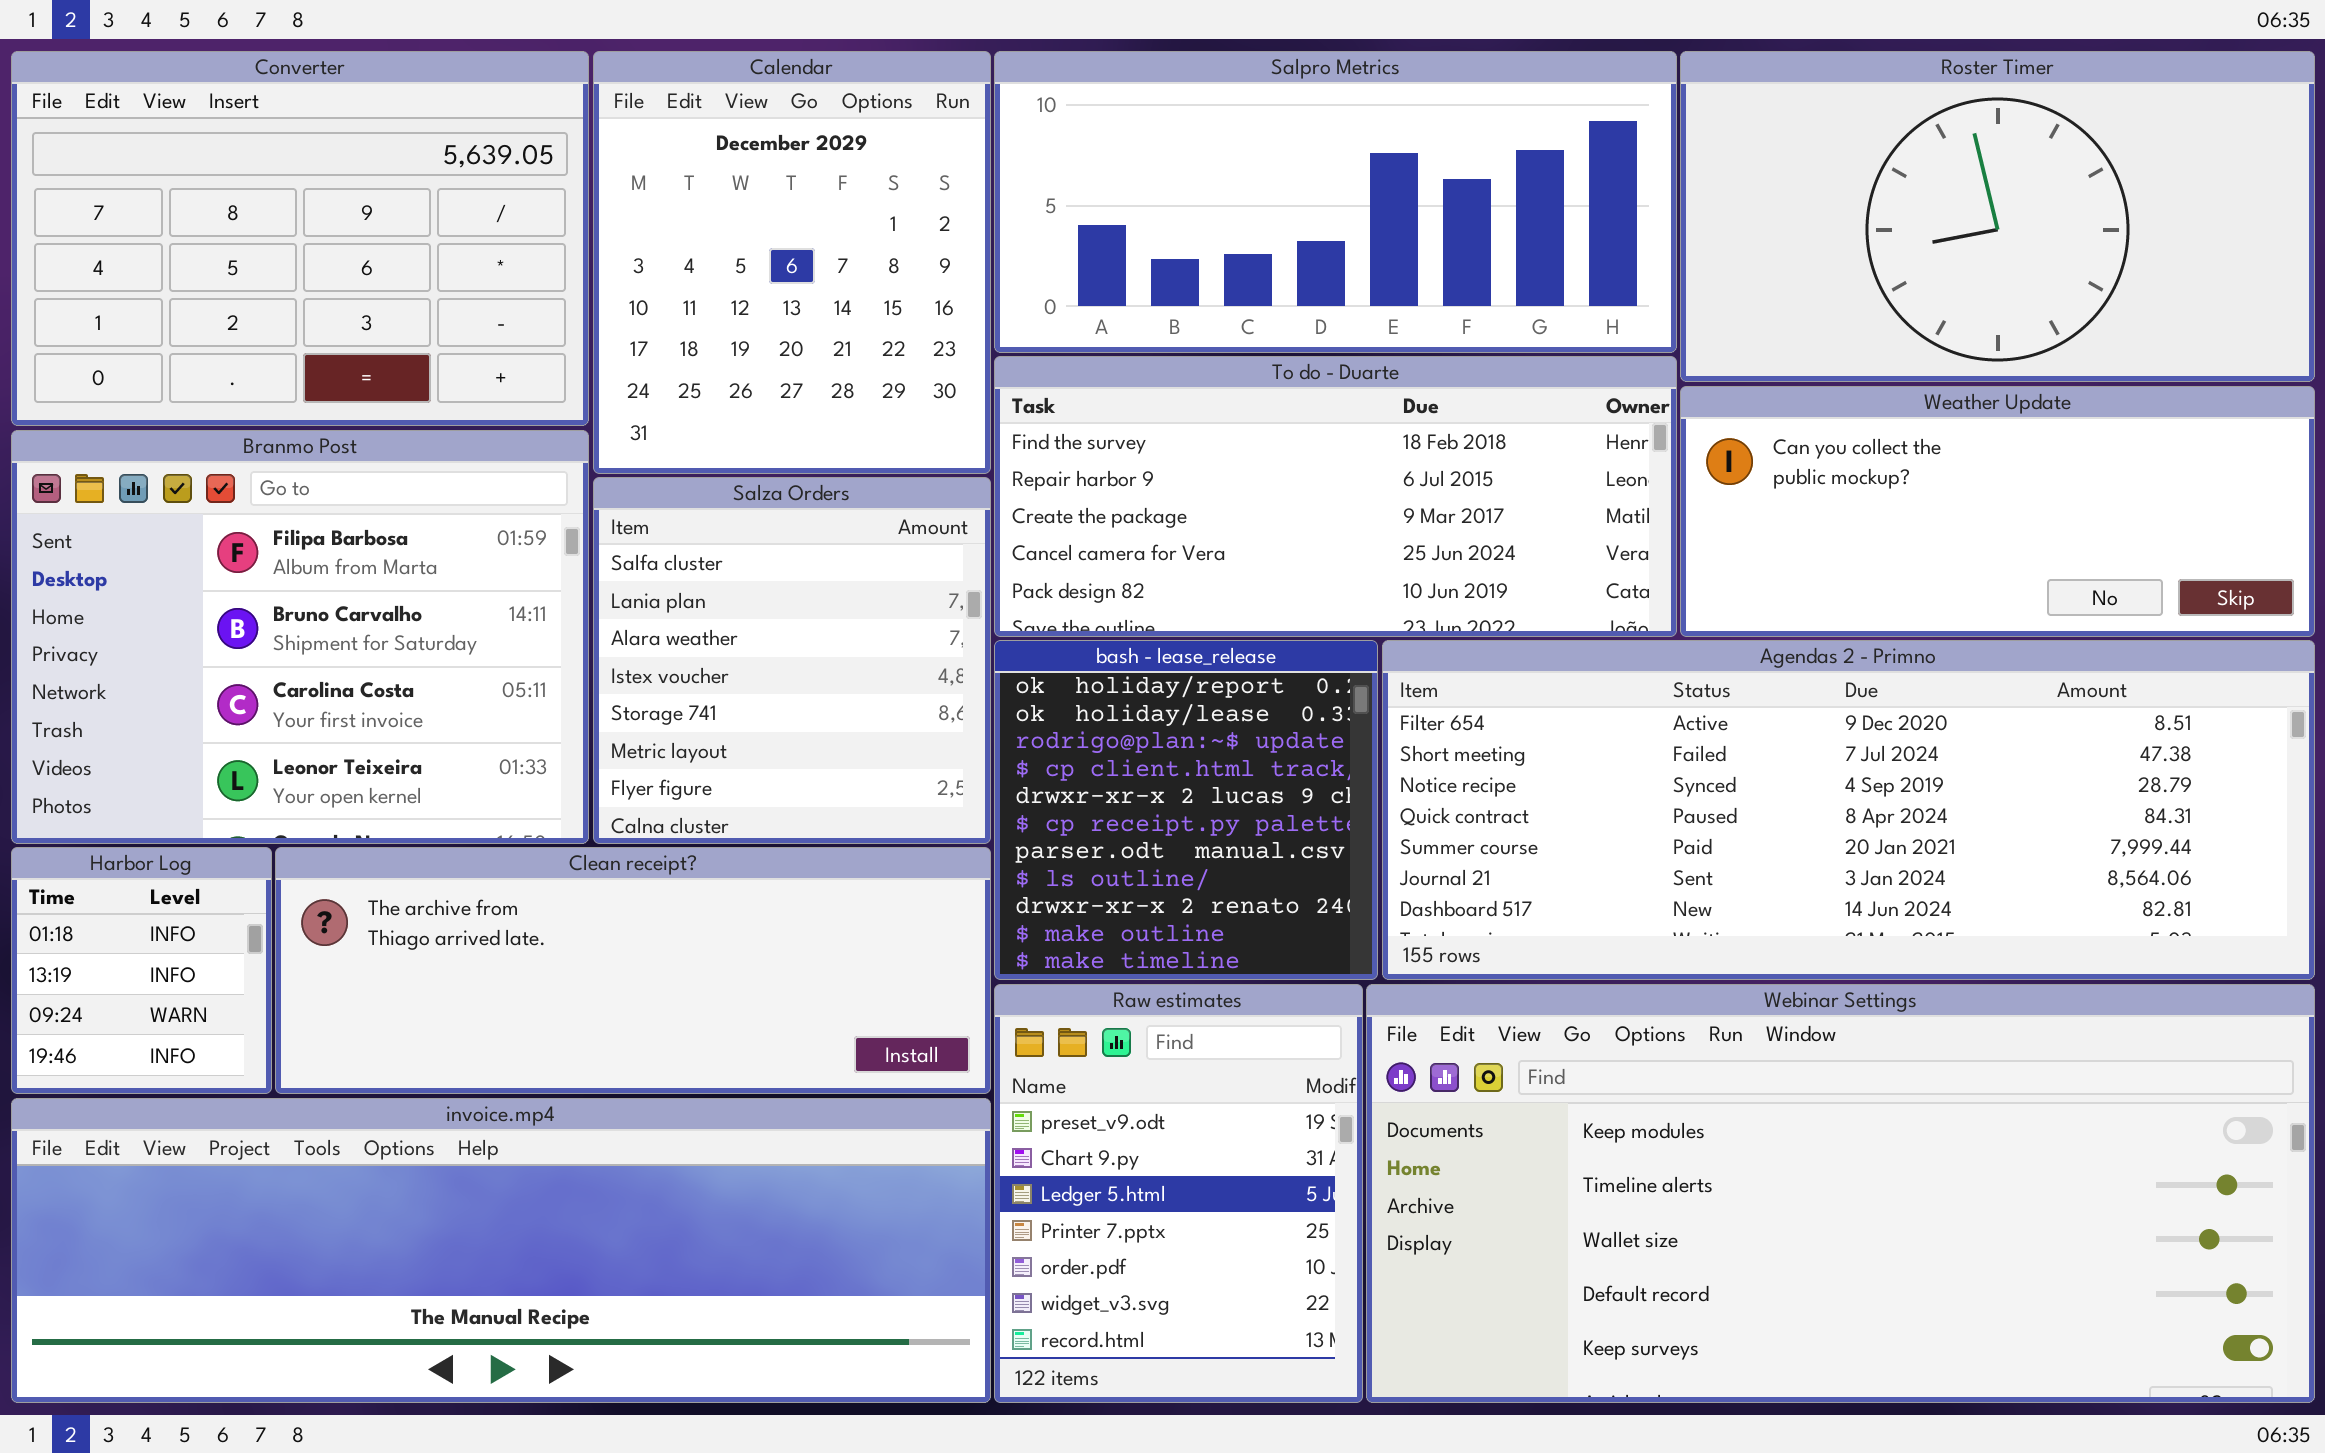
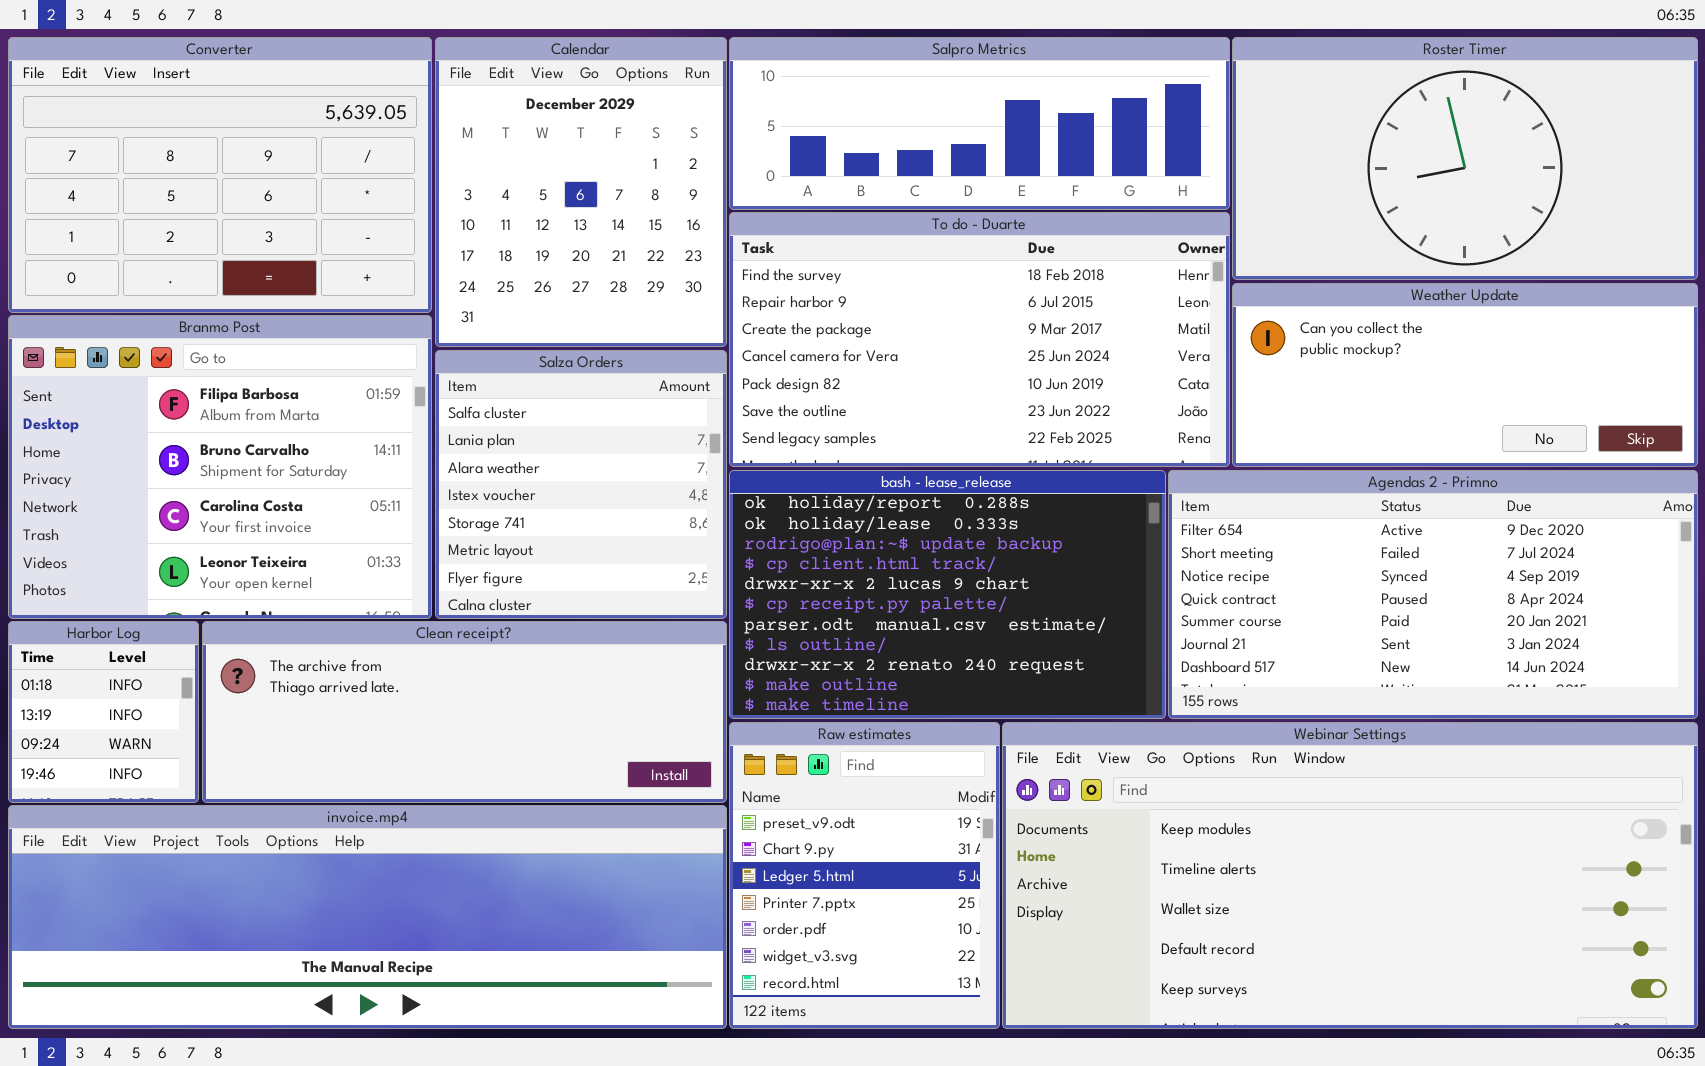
Salpro Metrics: [994,51,1677,353] -> [729,37,1230,210], resized
To do - Duarte: [994,356,1677,637] -> [729,212,1230,467], resized
bash - lease_release: [994,640,1378,980] -> [729,470,1166,719], resized
Agendas 2 - Primno: [1382,640,2315,980] -> [1168,470,1698,719], resized

